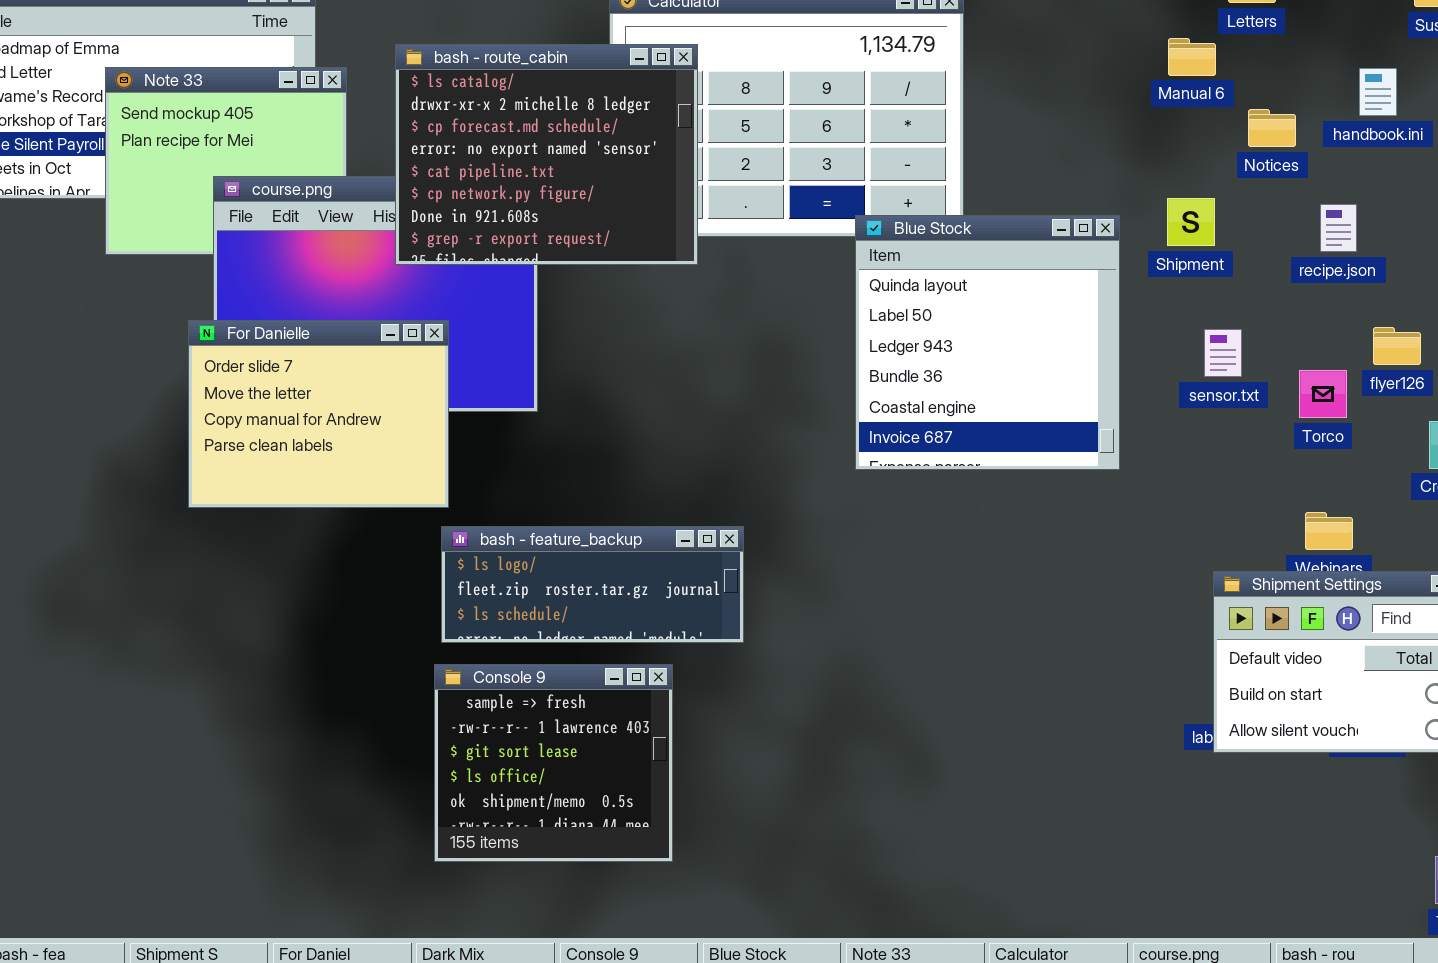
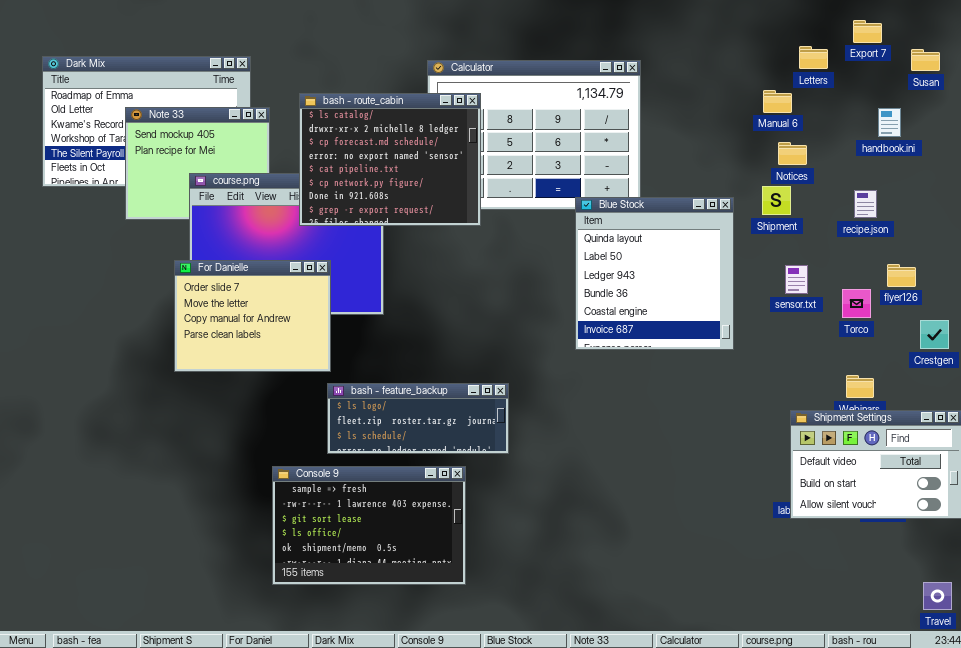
Notices: [1248,109,1296,147] -> [778,142,807,165], moved
Console 9: [434,664,673,862] -> [272,466,466,585], resized

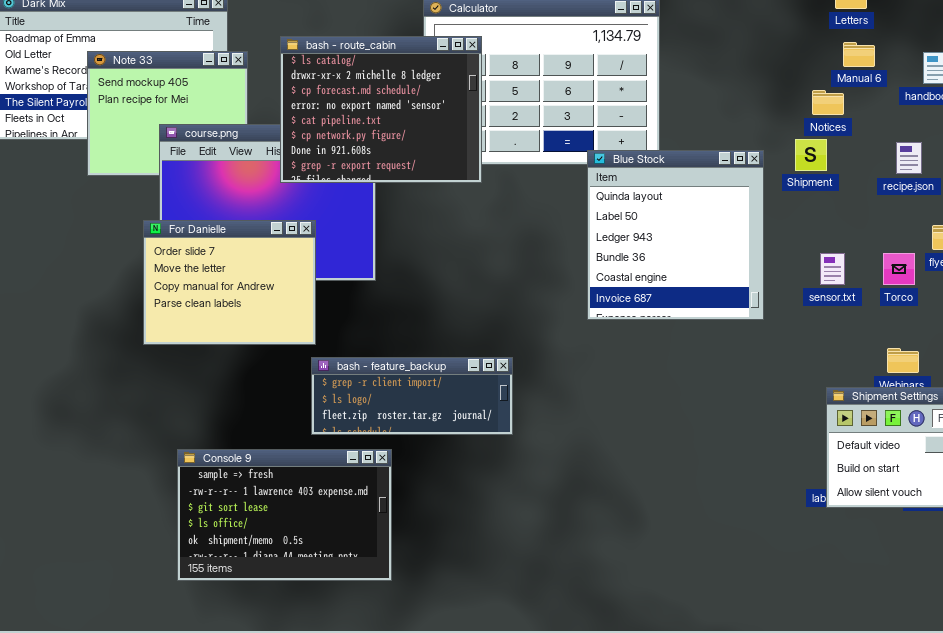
Manual 6: [763,90,792,113] -> [843,42,875,67], moved
sensor.txt: [785,265,808,294] -> [820,253,845,285], moved
bash - feature_backup: [327,383,509,454] -> [311,357,513,435], scrolled up 1 row
Console 9: [272,466,466,585] -> [177,449,392,581], moved

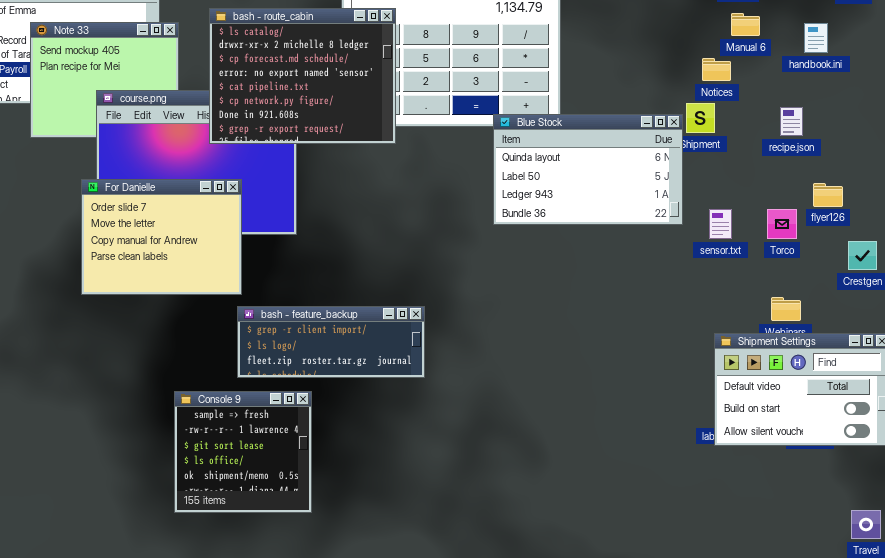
Blue Stock: [587,150,764,320] -> [493,114,683,225], resized
Console 9: [177,449,392,581] -> [174,391,312,513], resized

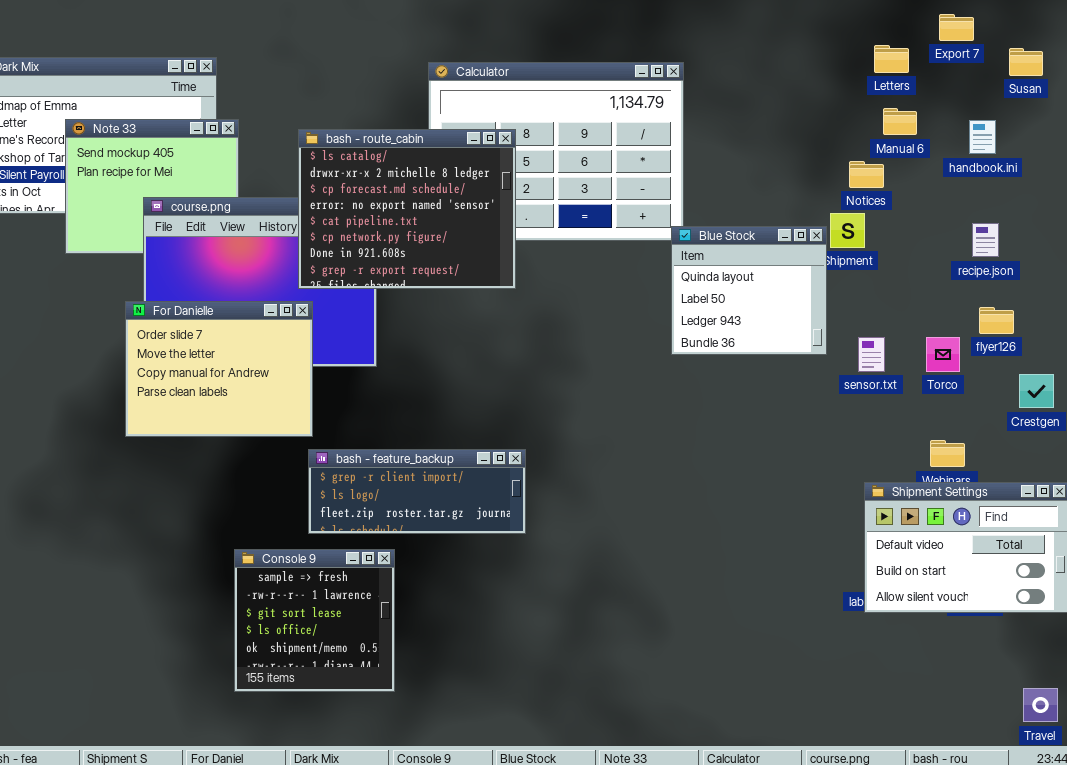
bash - route_cabin: [209,8,396,144] -> [298,129,516,289], moved
recipe.json: [780,107,803,136] -> [972,223,999,257], moved
Blue Stock: [493,114,683,225] -> [671,226,827,355], resized

